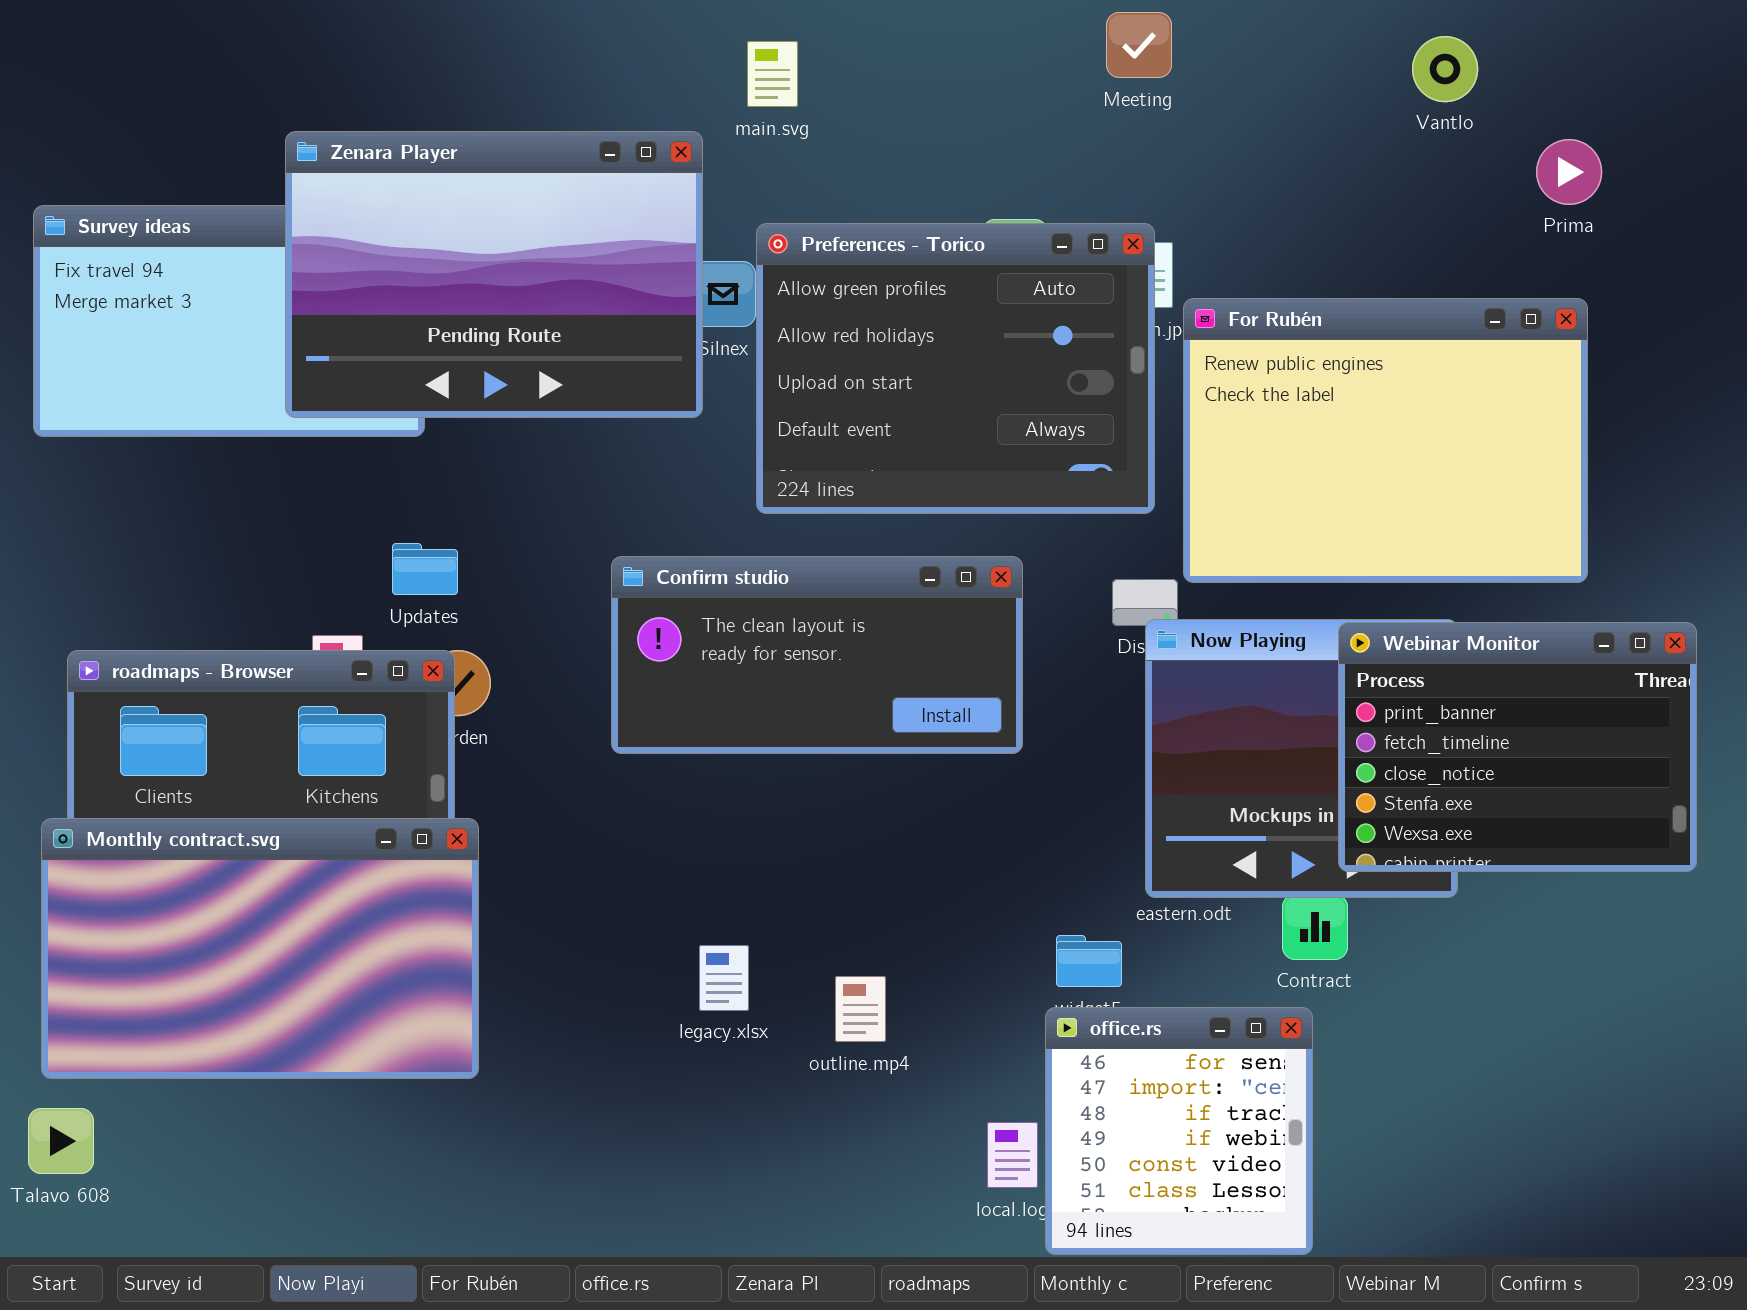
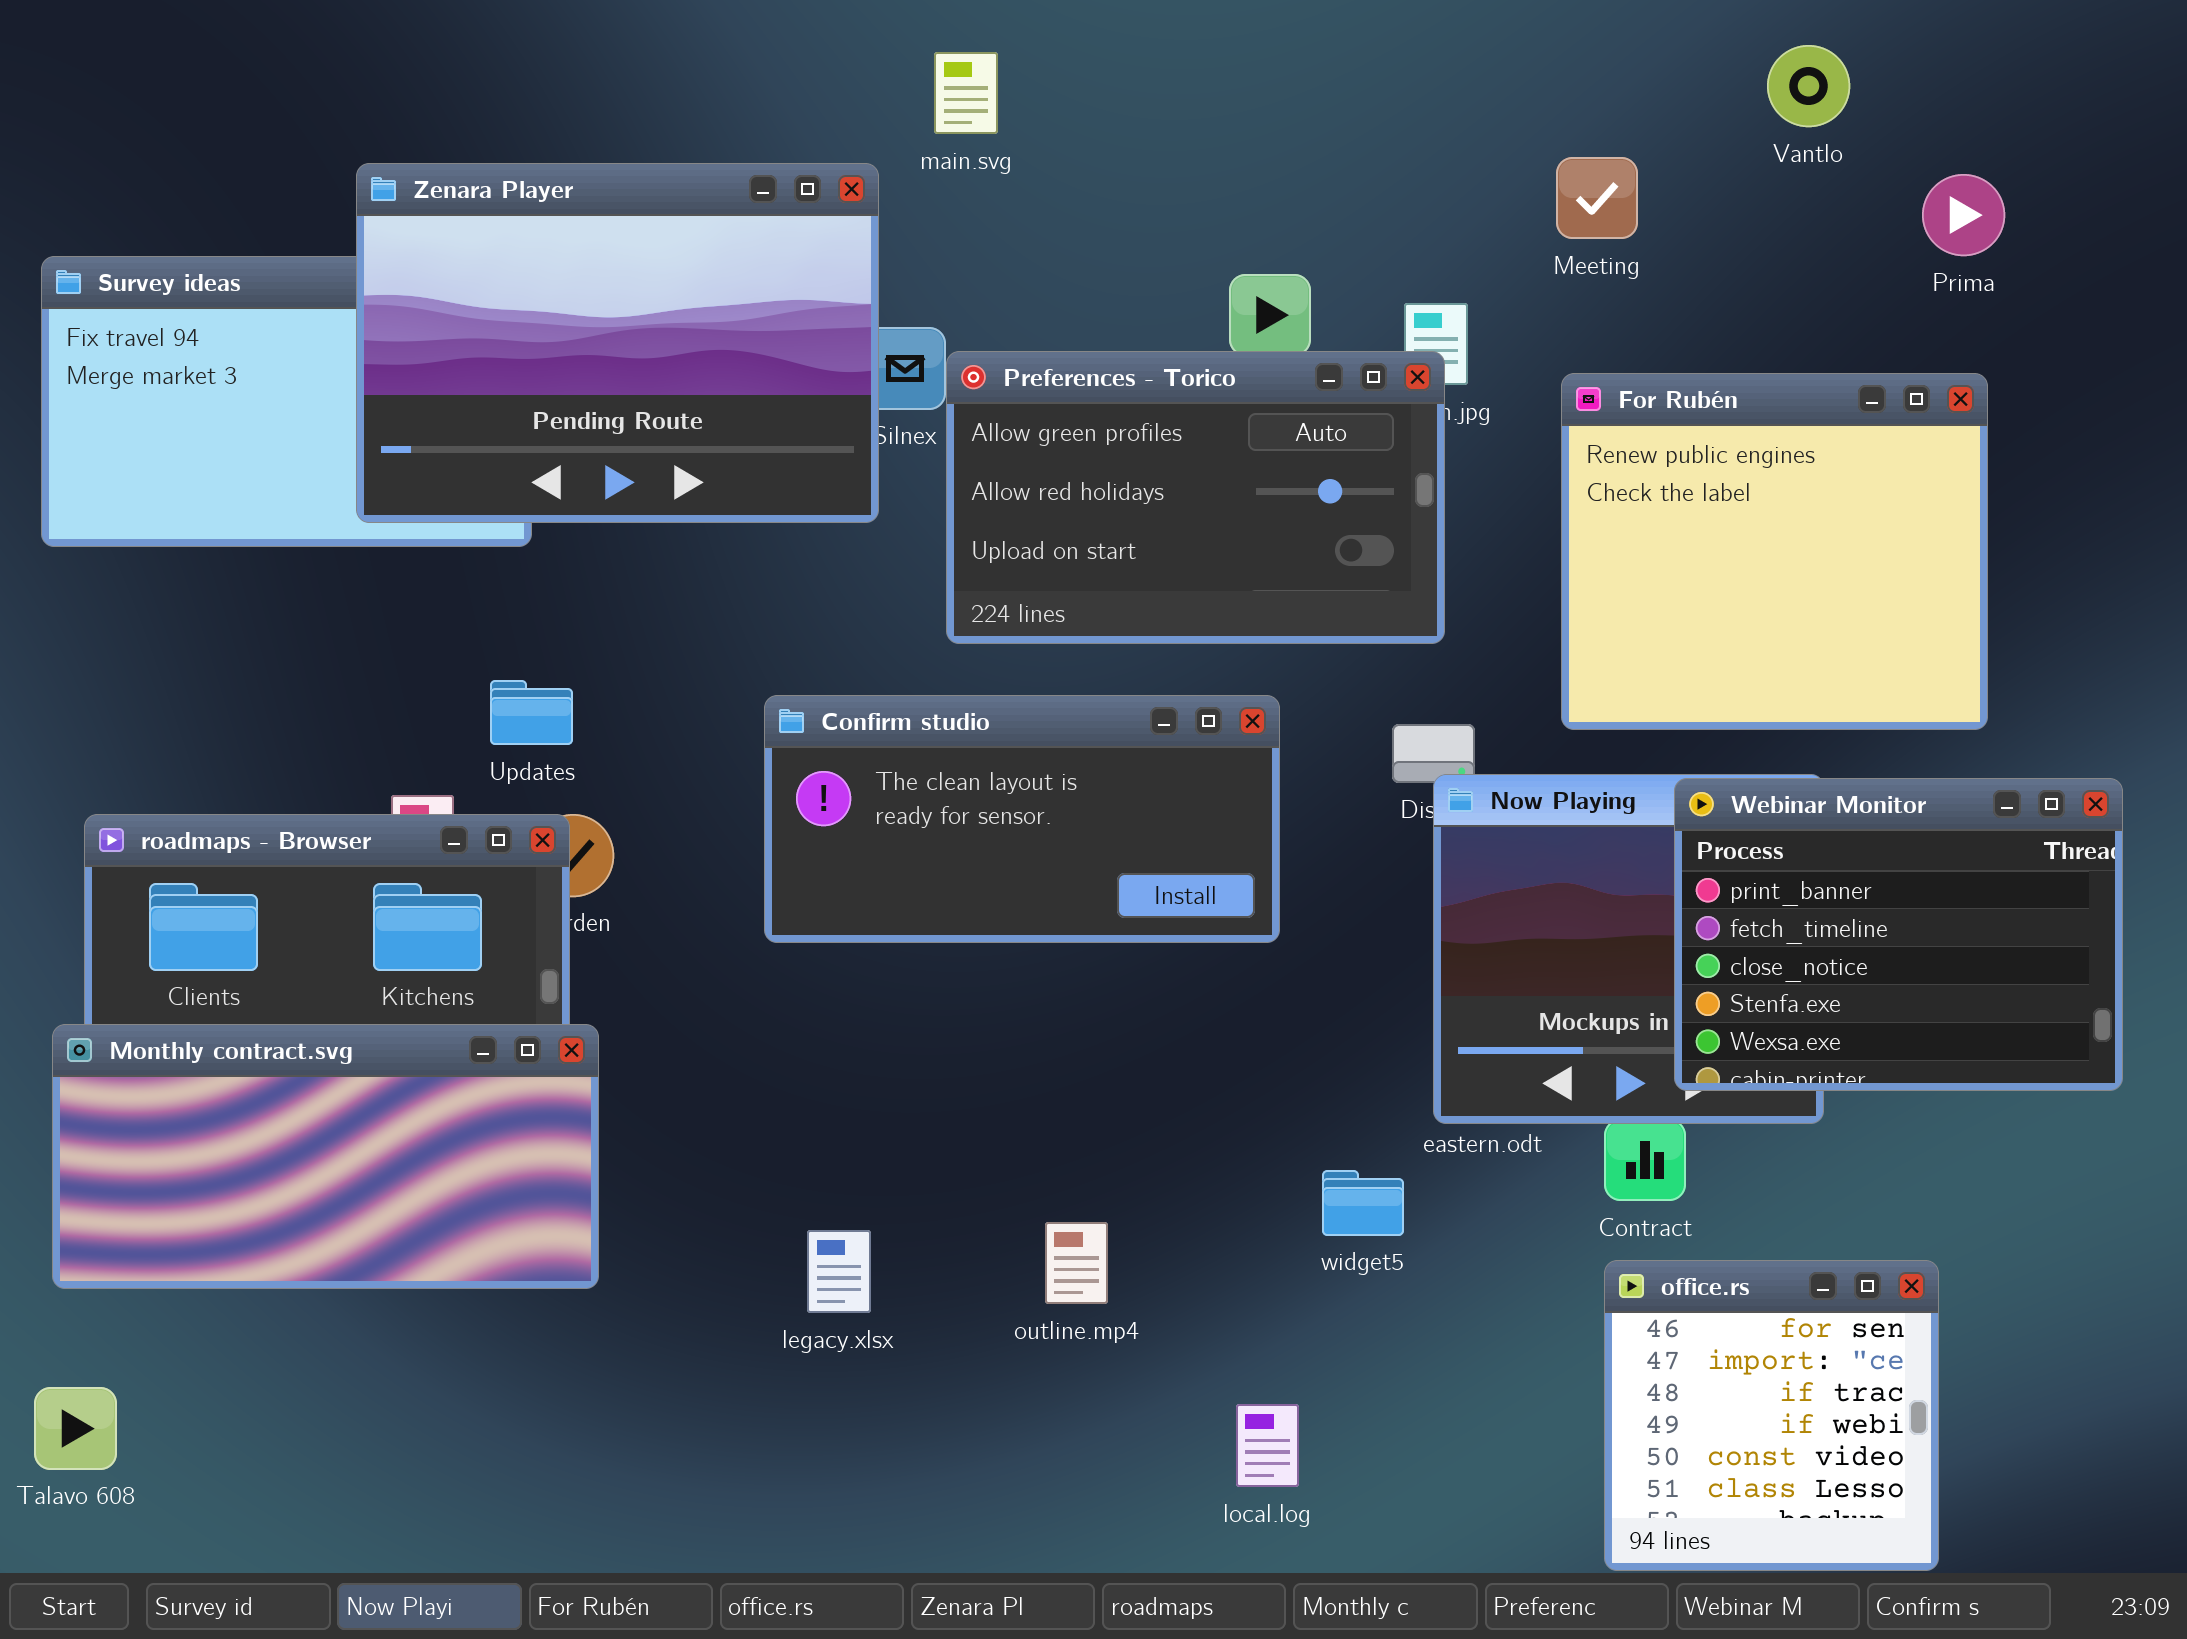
Meeting: [1106,12,1172,78] -> [1556,157,1638,239], moved
Preferences - Torico: [756,223,1155,514] -> [946,351,1445,644], resized
For Rubén: [1183,298,1588,583] -> [1561,373,1988,730], resized
Monthly contract.svg: [41,818,479,1079] -> [52,1024,599,1289], resized
legacy.xlsx: [699,945,749,1011] -> [807,1230,871,1313], moved
office.rs: [1045,1007,1313,1255] -> [1604,1260,1939,1571], moved

